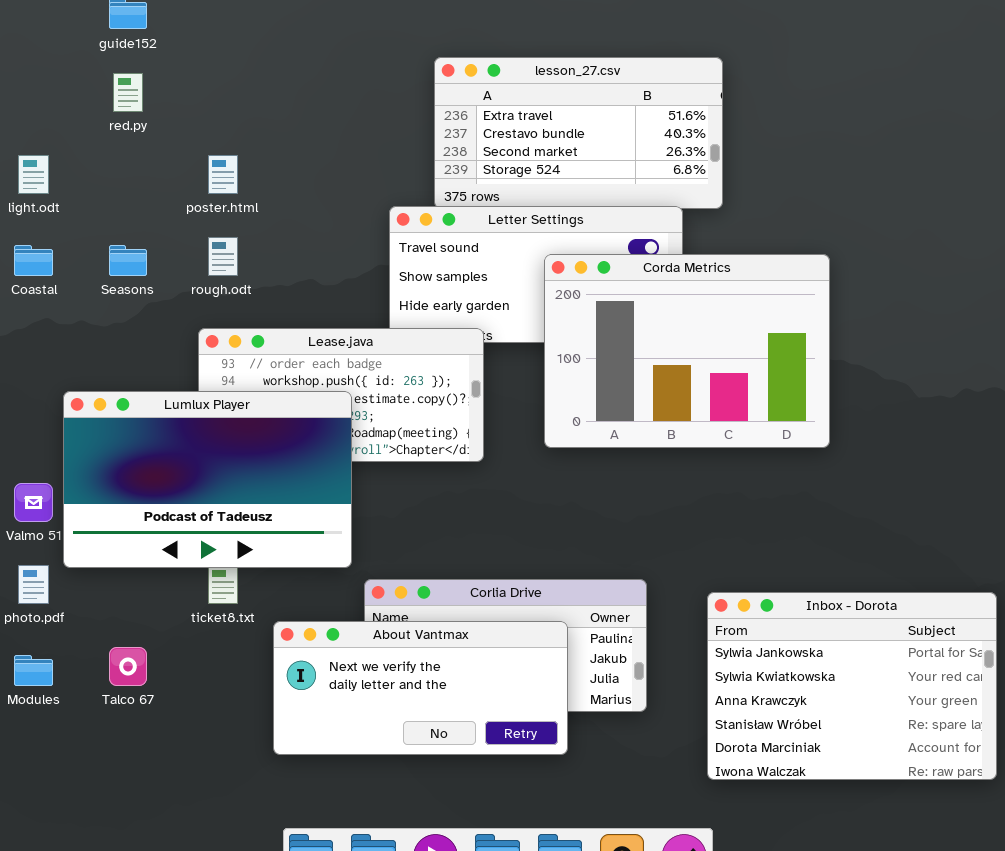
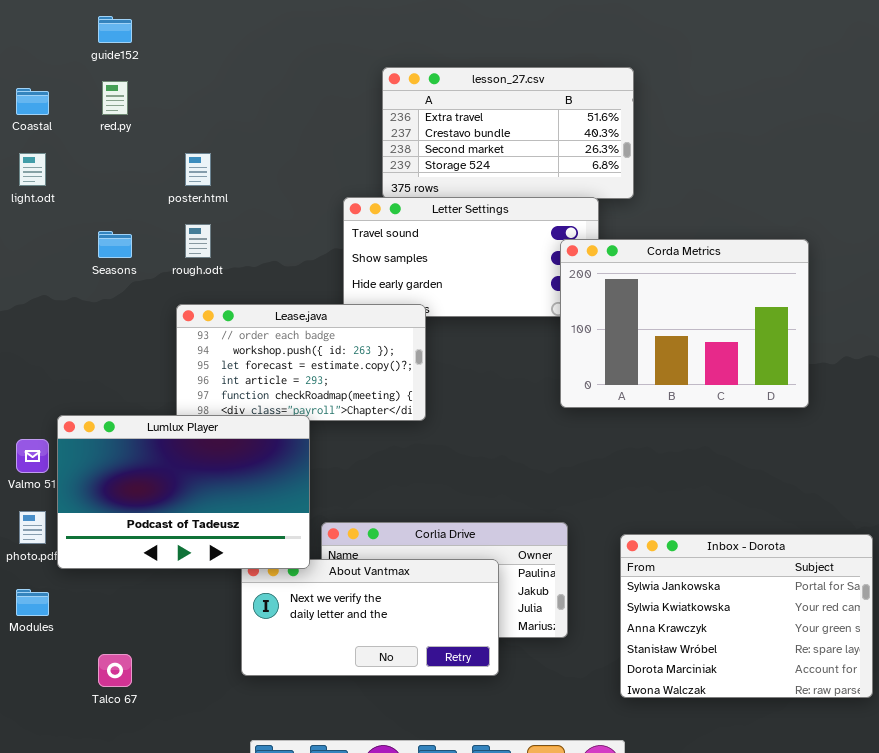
Coastal: [14,245,53,276] -> [16,88,49,115], moved
Corda Metrics: [544,254,830,448] -> [560,239,809,408], moved
Lumlux Player: [63,391,352,568] -> [57,415,310,569], moved
Talco 67: [109,647,147,686] -> [98,654,132,687], moved

